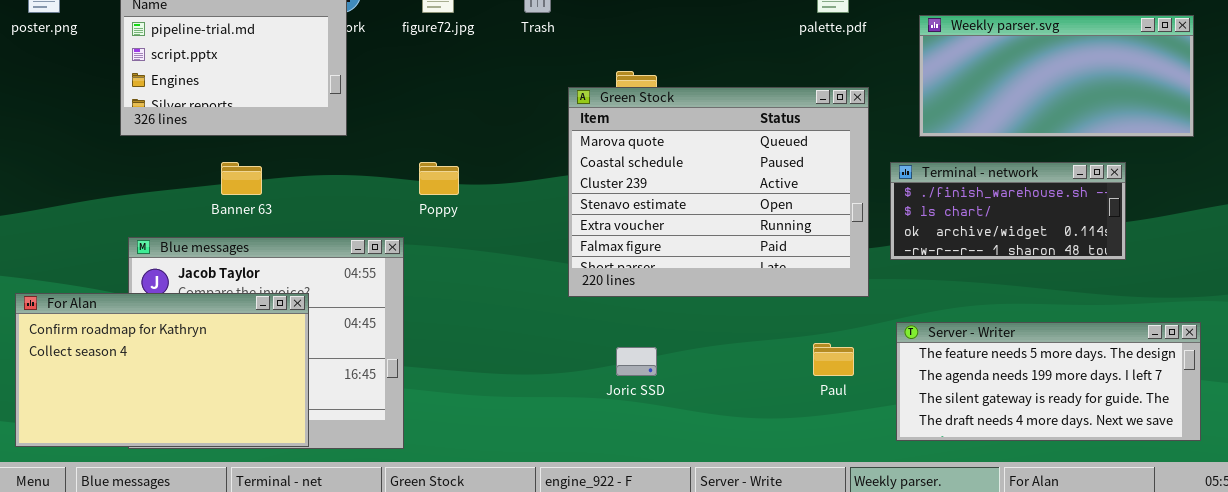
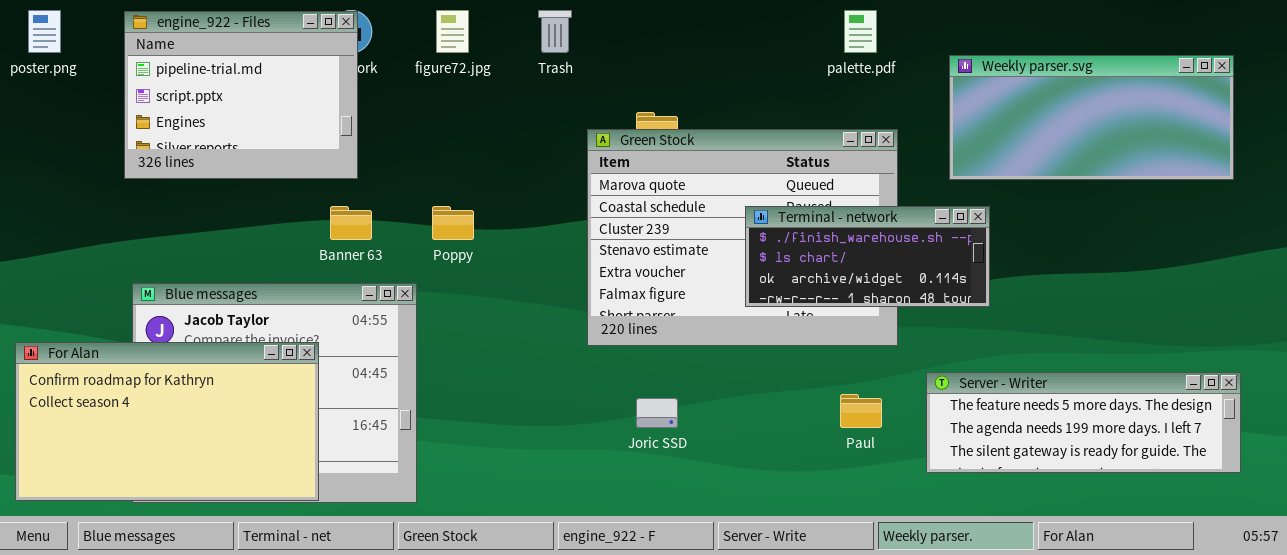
Banner 63: [221,162,262,195] -> [330,206,372,240], moved
Terminal - network: [890,162,1126,260] -> [745,206,990,307], moved
Server - Writer: [896,322,1201,441] -> [926,372,1241,473], resized

